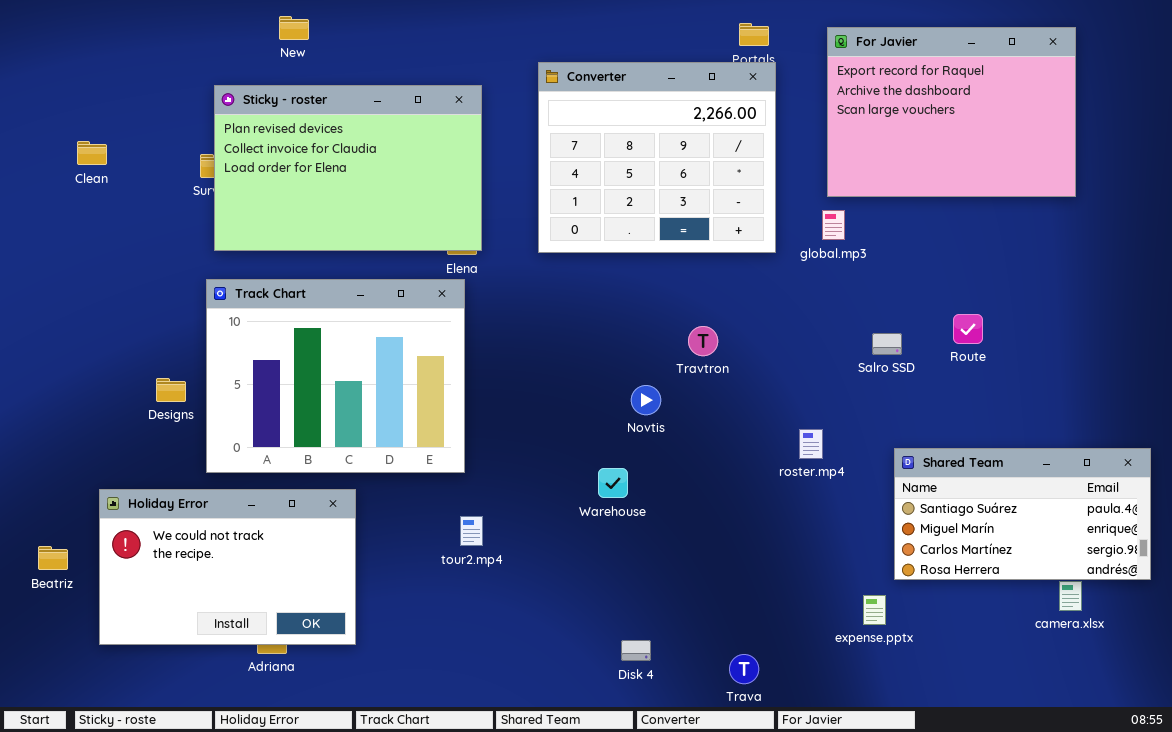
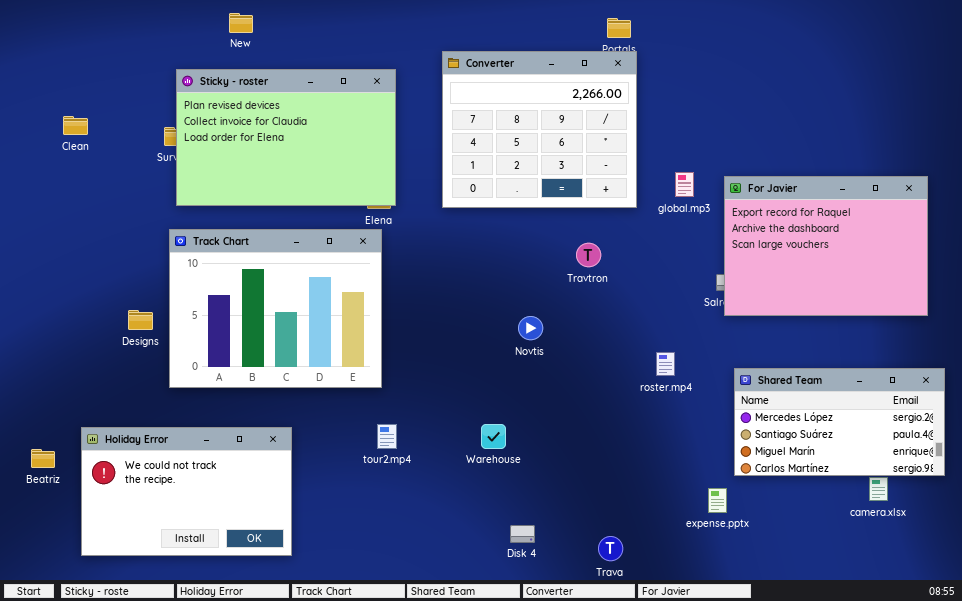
For Javier: [827,27,1076,197] -> [724,176,928,316], moved
Travtron: [688,326,718,356] -> [576,243,601,267], moved
Shared Team: [894,448,1151,580] -> [734,368,945,476], scrolled up 1 row
Warehouse: [598,468,628,498] -> [481,424,506,449], moved
Holiday Error: [99,489,356,645] -> [81,427,292,556], moved

